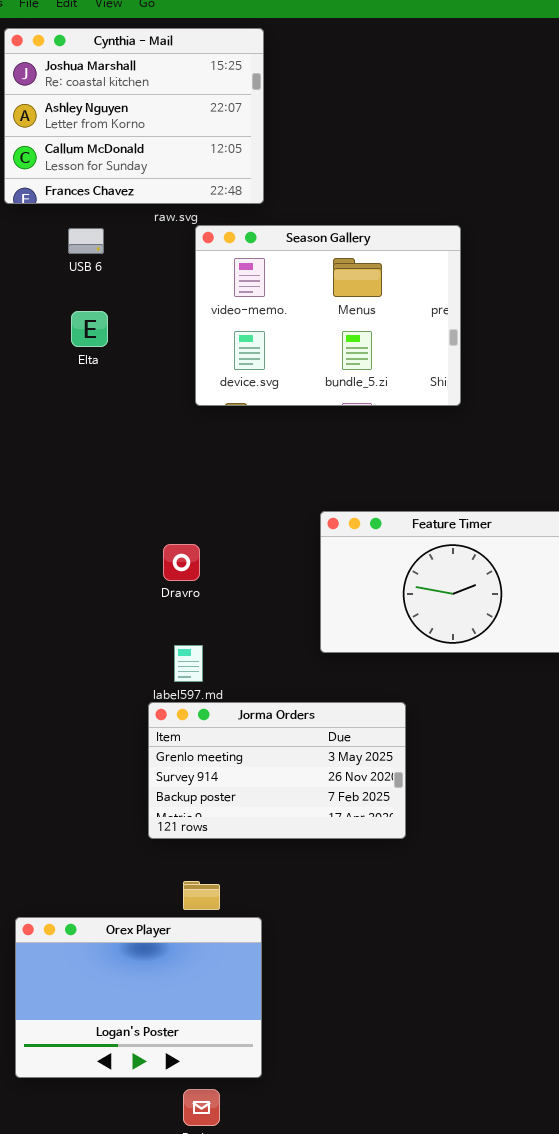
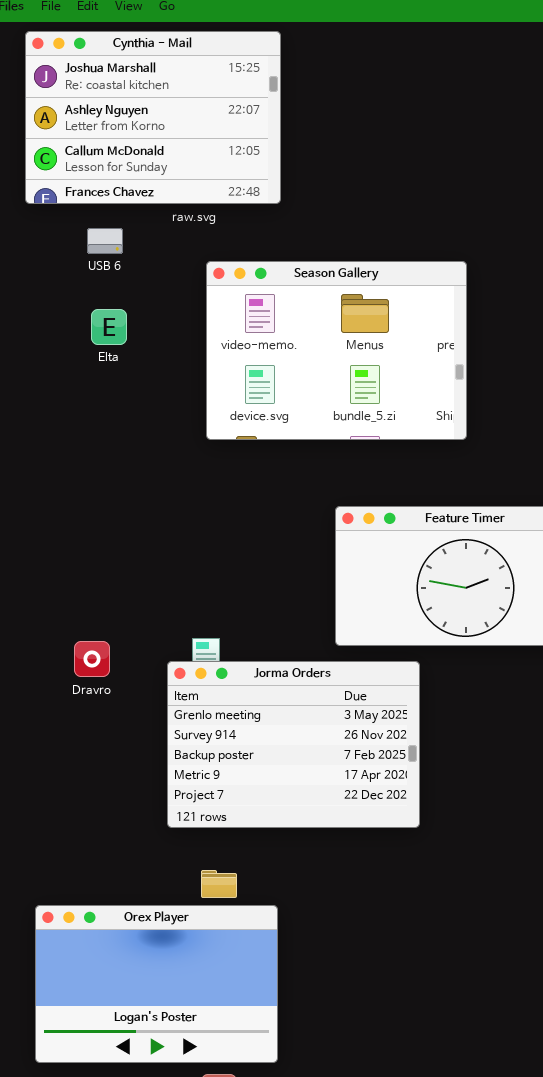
Season Gallery: [195,225,461,406] -> [206,261,467,440], moved
Dravro: [163,544,200,581] -> [74,641,110,677], moved
Jorma Orders: [148,702,406,839] -> [167,661,420,828], resized

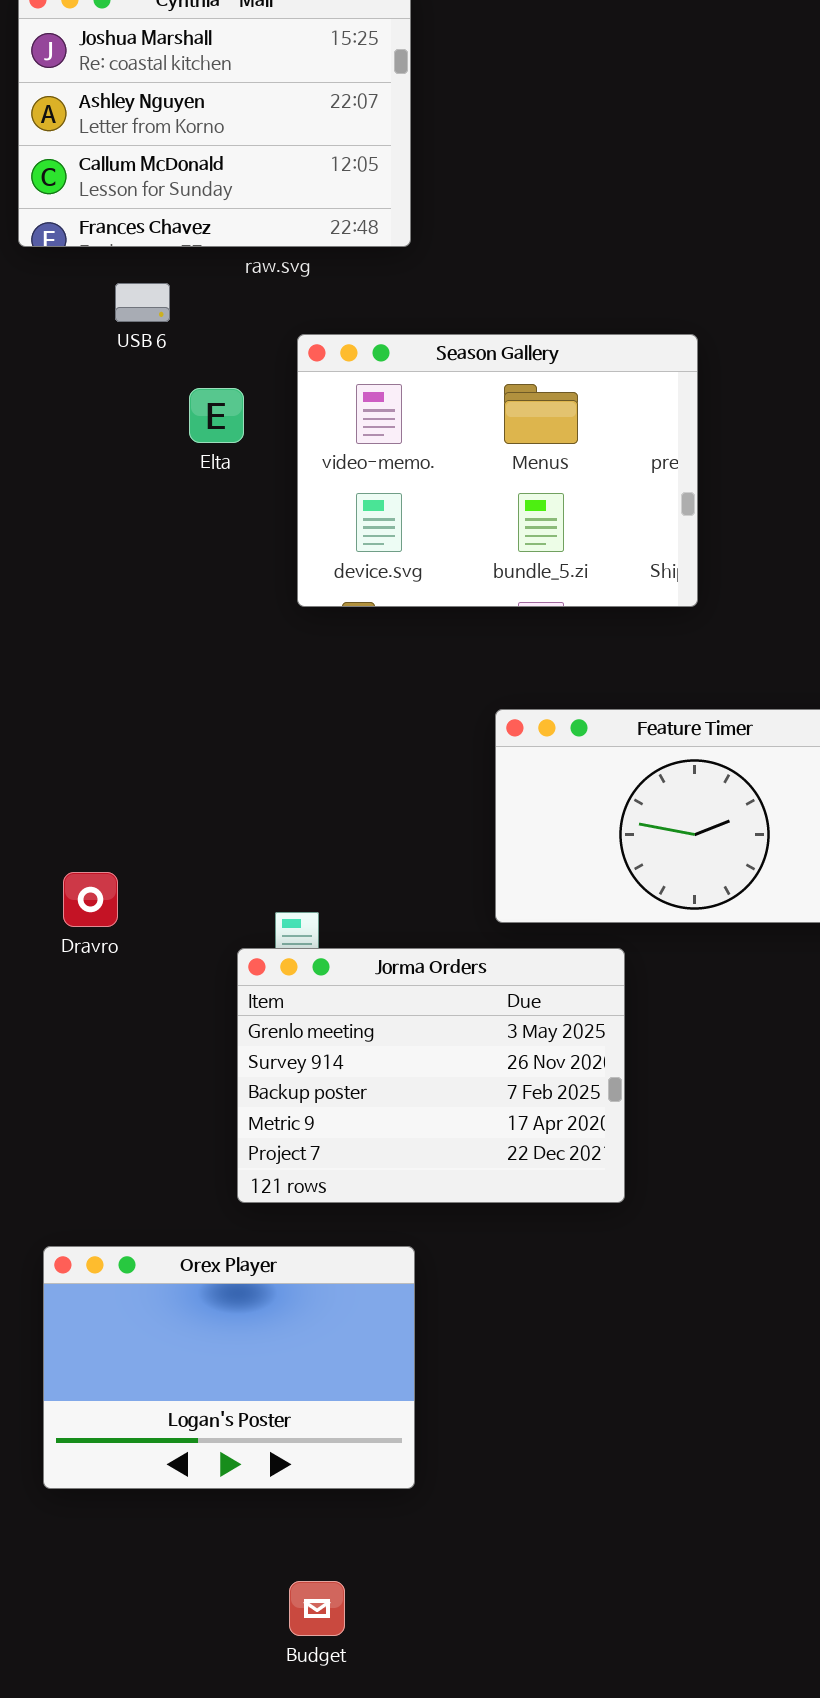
Elta: [91,309,127,345] -> [189,388,244,443], moved
Dravro: [74,641,110,677] -> [63,872,118,927], moved
Orex Player: [35,905,278,1063] -> [43,1246,415,1489], moved

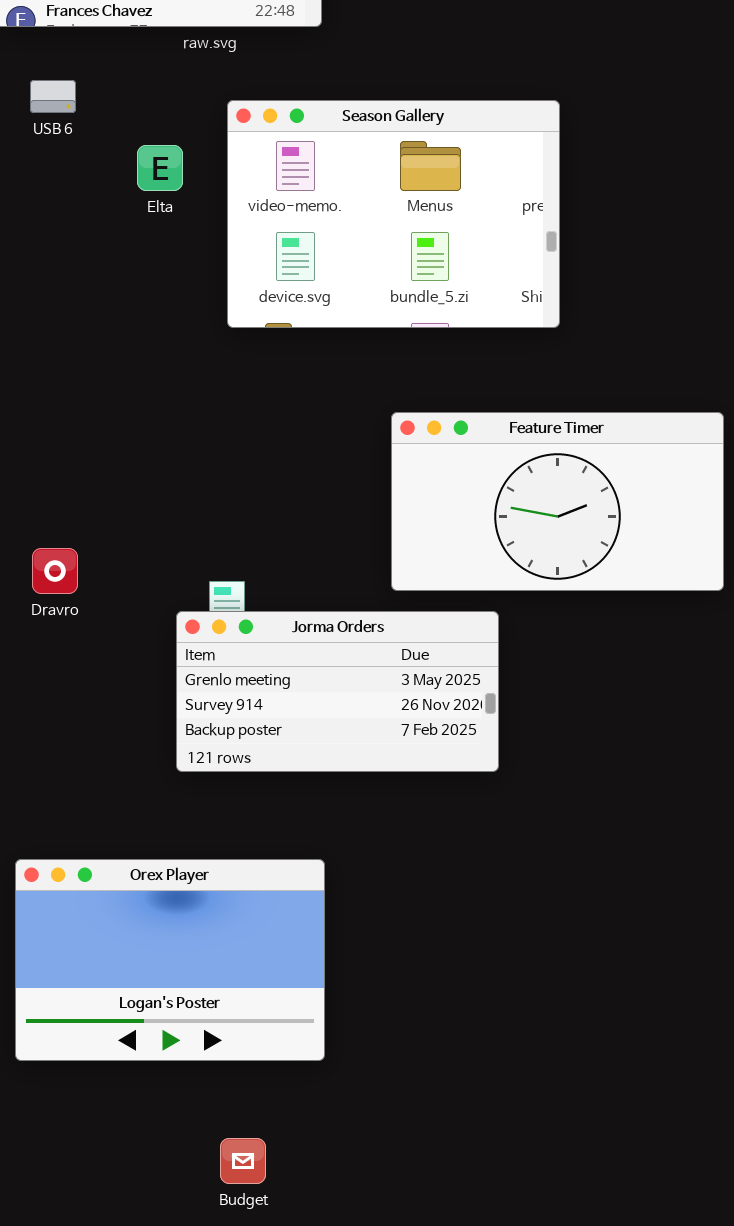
USB 6: [115,283,170,322] -> [30,80,76,113], moved
Jorma Orders: [237,948,625,1203] -> [176,611,499,772], resized

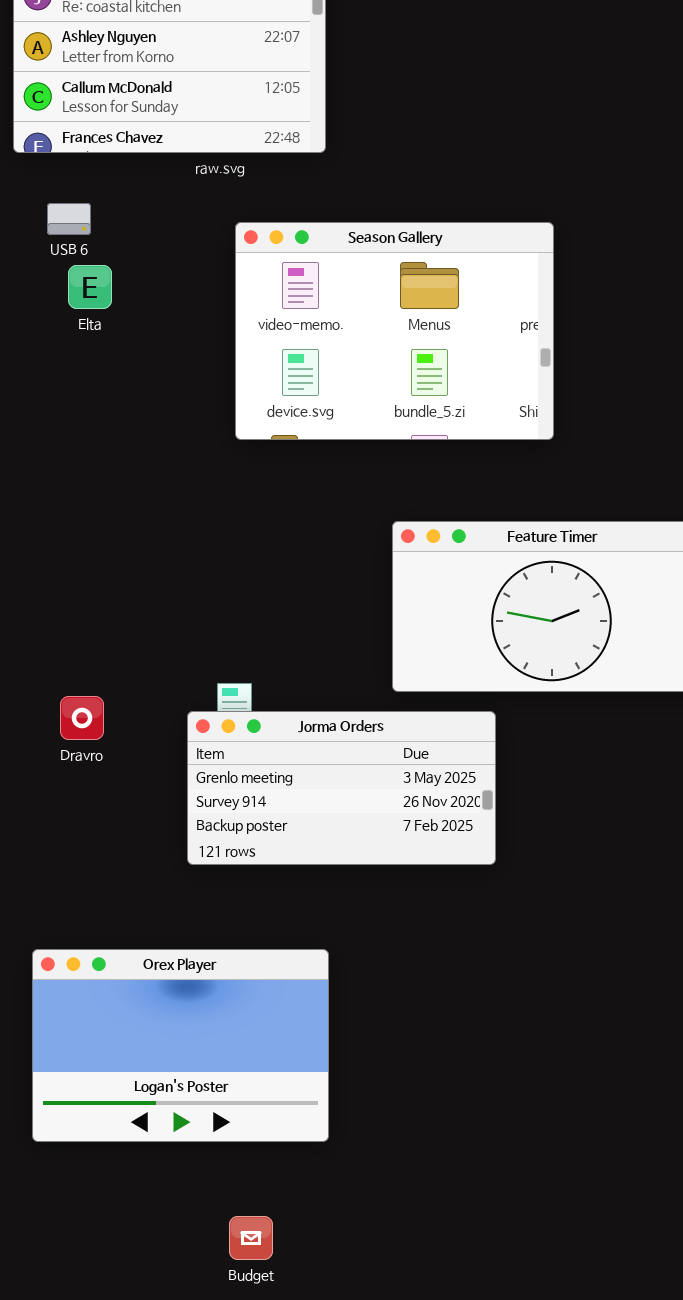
Elta: [137,145,183,191] -> [68,265,112,309], moved
Dravro: [32,548,78,594] -> [60,696,104,740], moved

